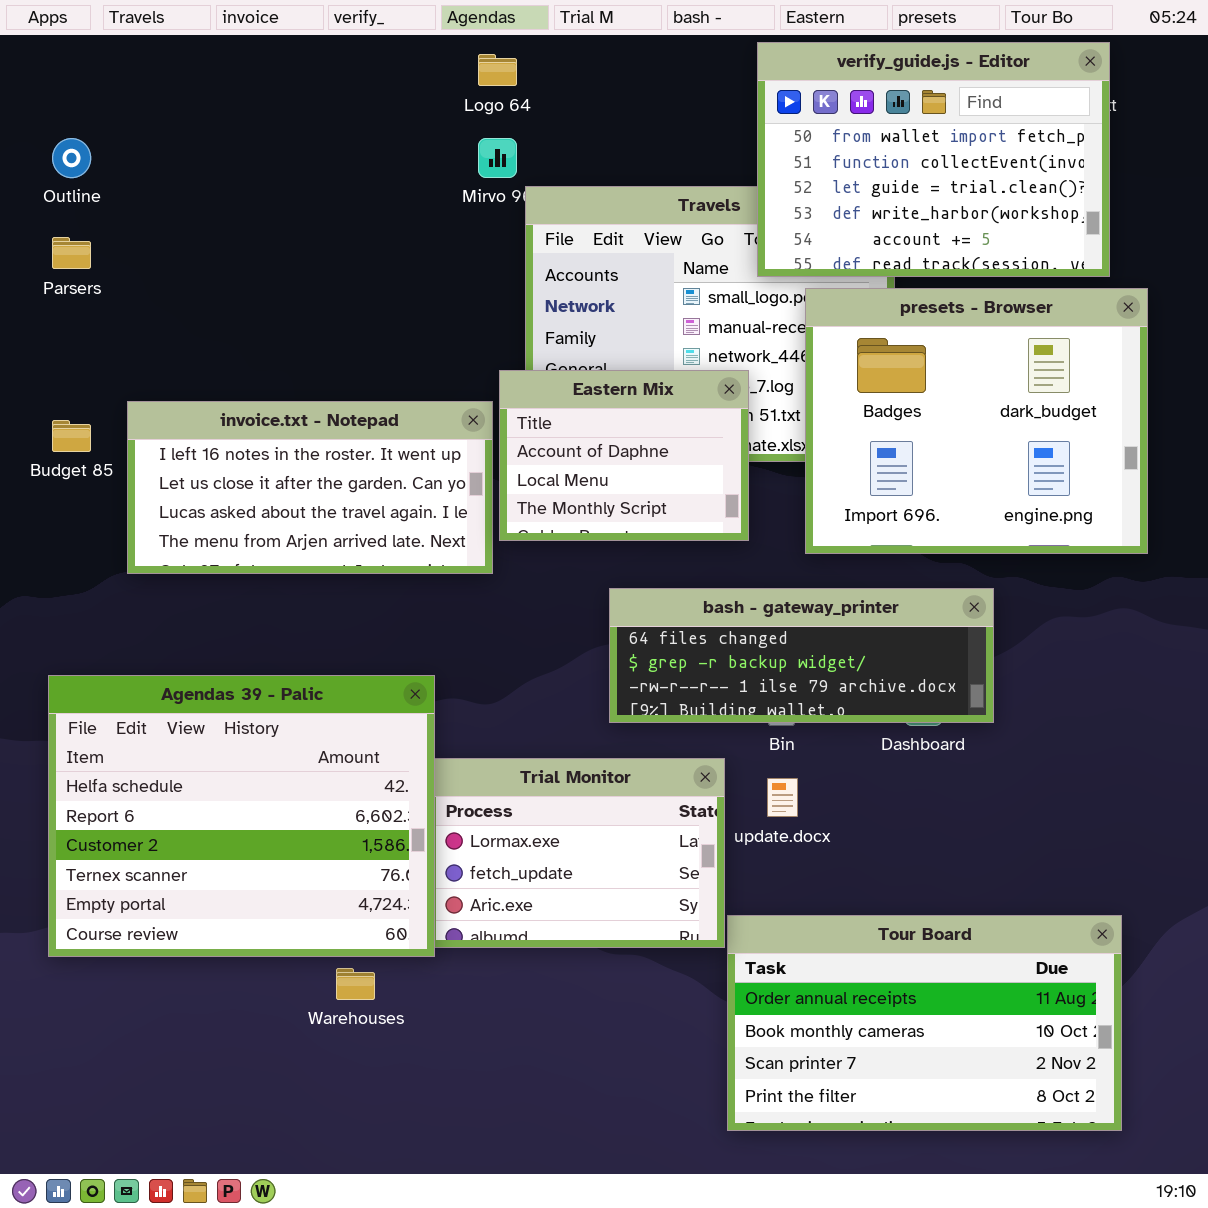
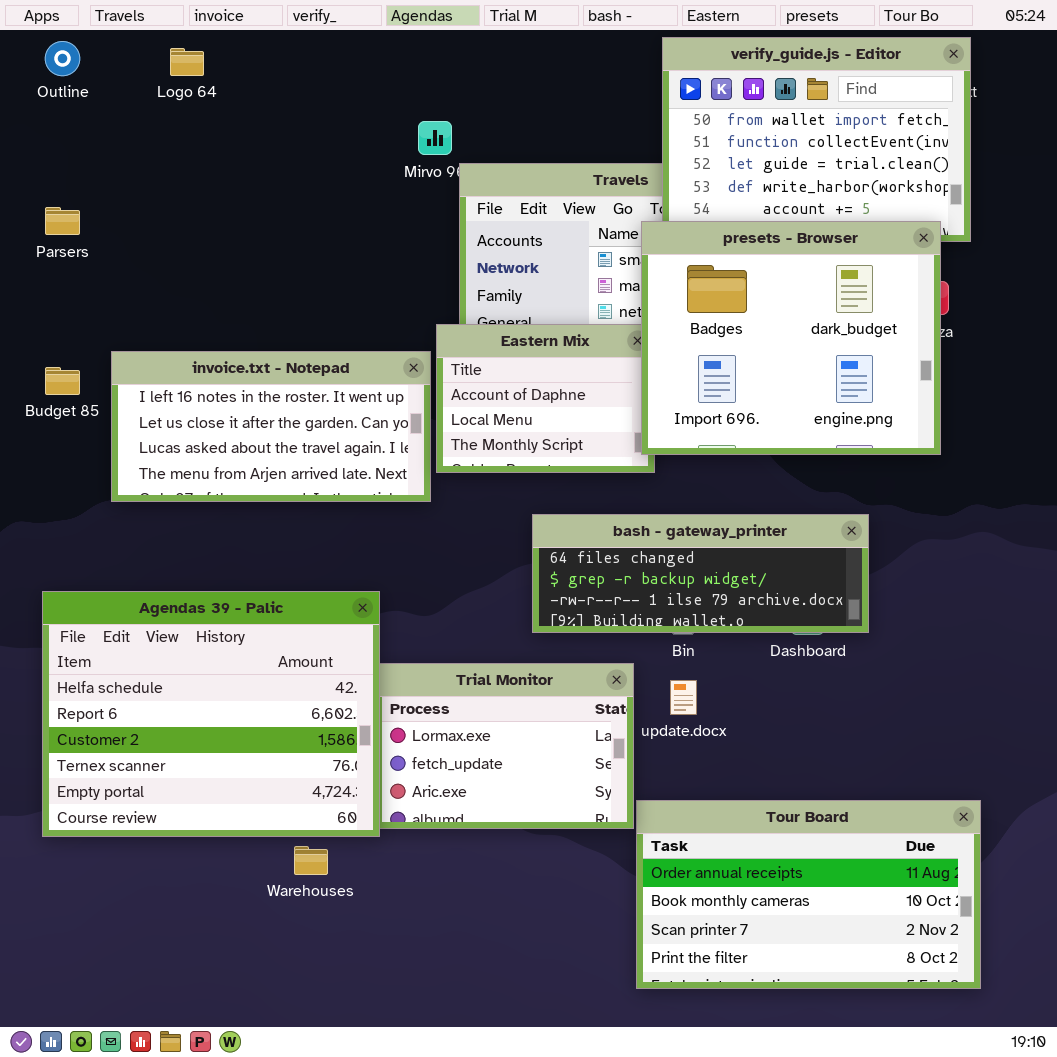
Logo 64: [478,54,517,86] -> [170,48,204,76], moved
Outline: [52,138,91,178] -> [45,41,80,76], moved
presets - Browser: [805,288,1148,554] -> [641,221,941,455], moved

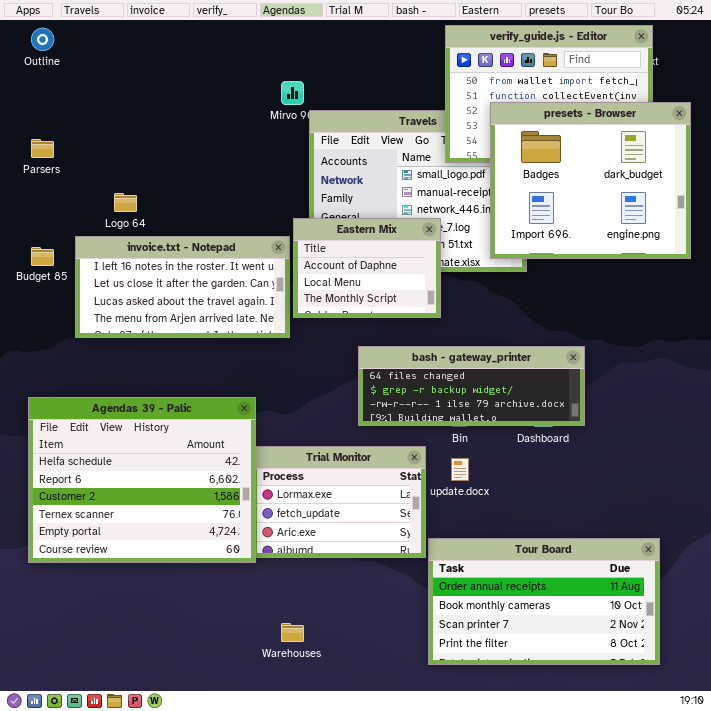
Logo 64: [170,48,204,76] -> [114,193,137,212], moved
presets - Browser: [641,221,941,455] -> [490,102,691,259], moved
Warehouses: [294,846,328,875] -> [281,623,304,642], moved

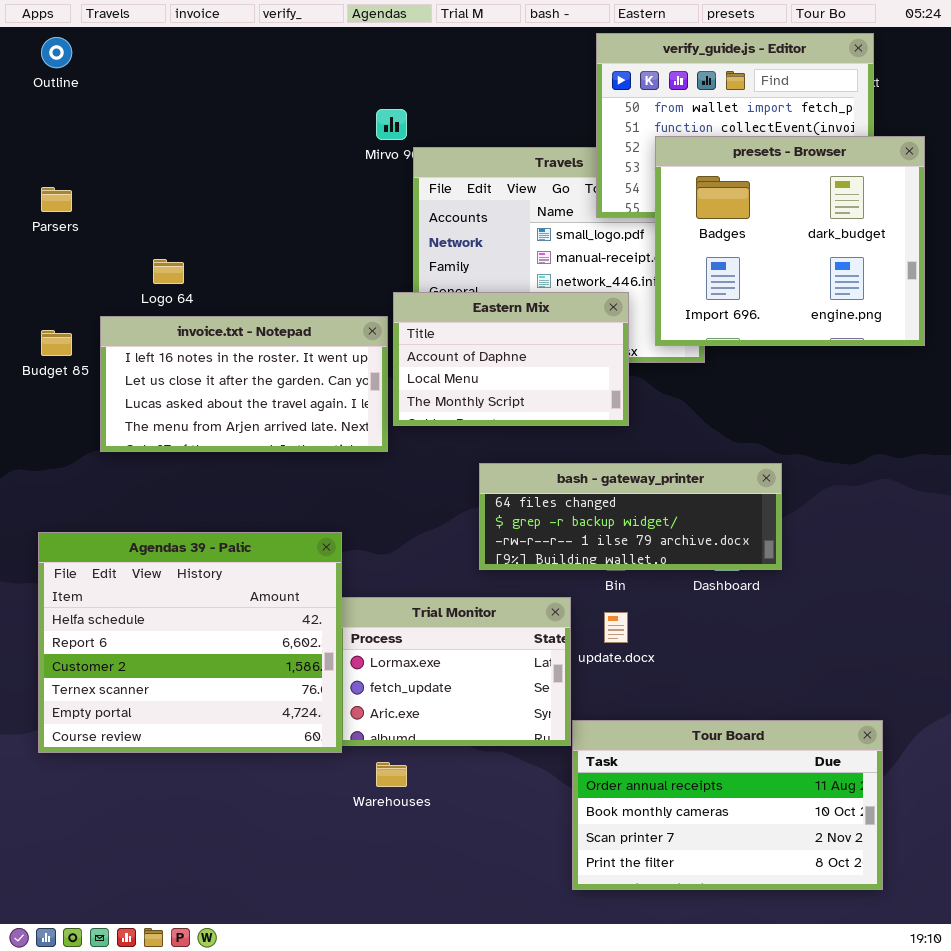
Eastern Mix: [293,218,441,318] -> [393,292,629,426], resized
Warehouses: [281,623,304,642] -> [376,762,407,787], moved

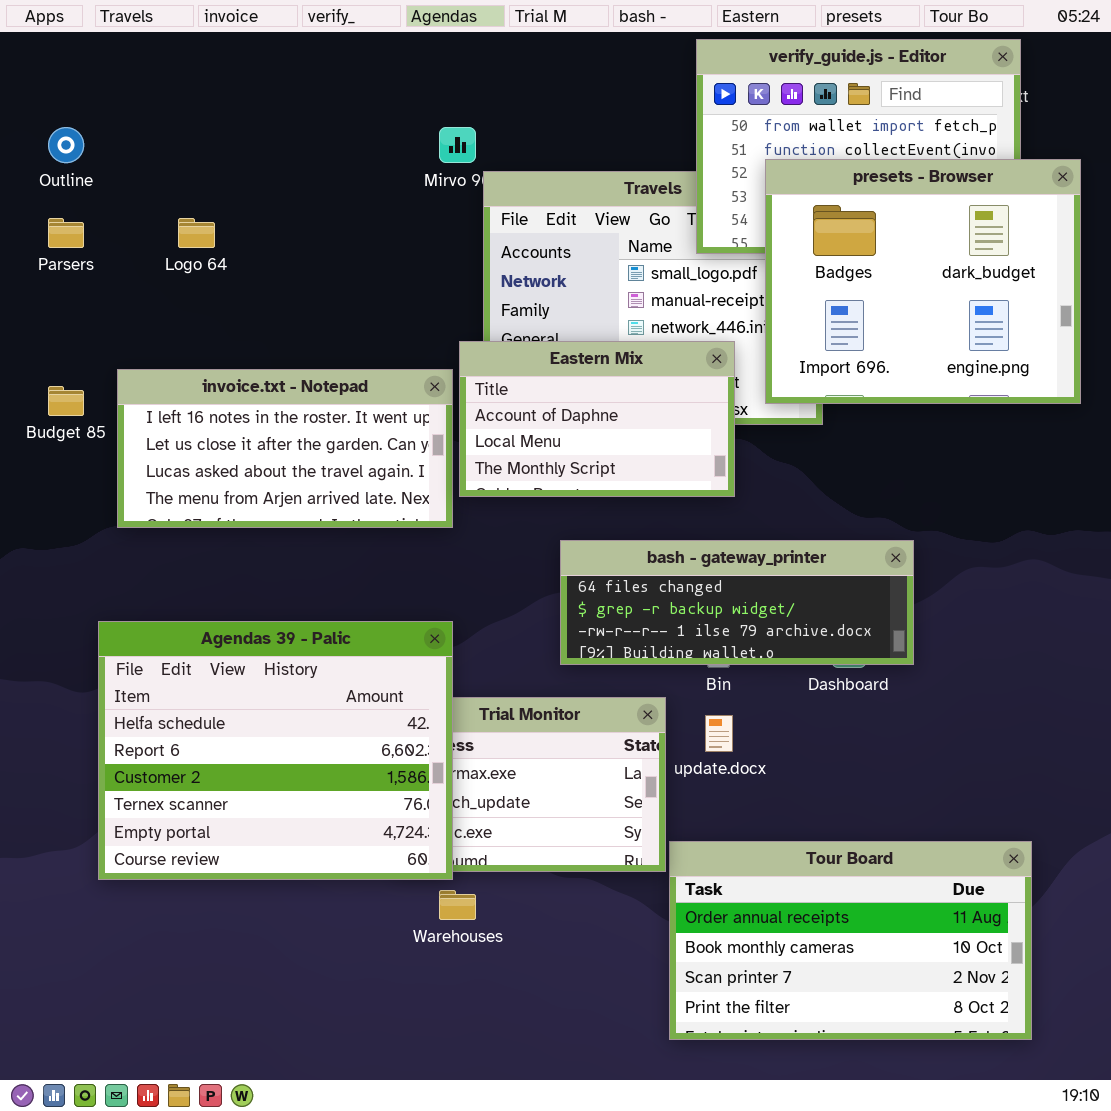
Outline: [41,37,72,68] -> [48,127,84,163], moved
Logo 64: [153,259,184,284] -> [178,218,215,248], moved
Agendas 39 - Palic: [38,532,342,753] -> [98,621,453,880], moved

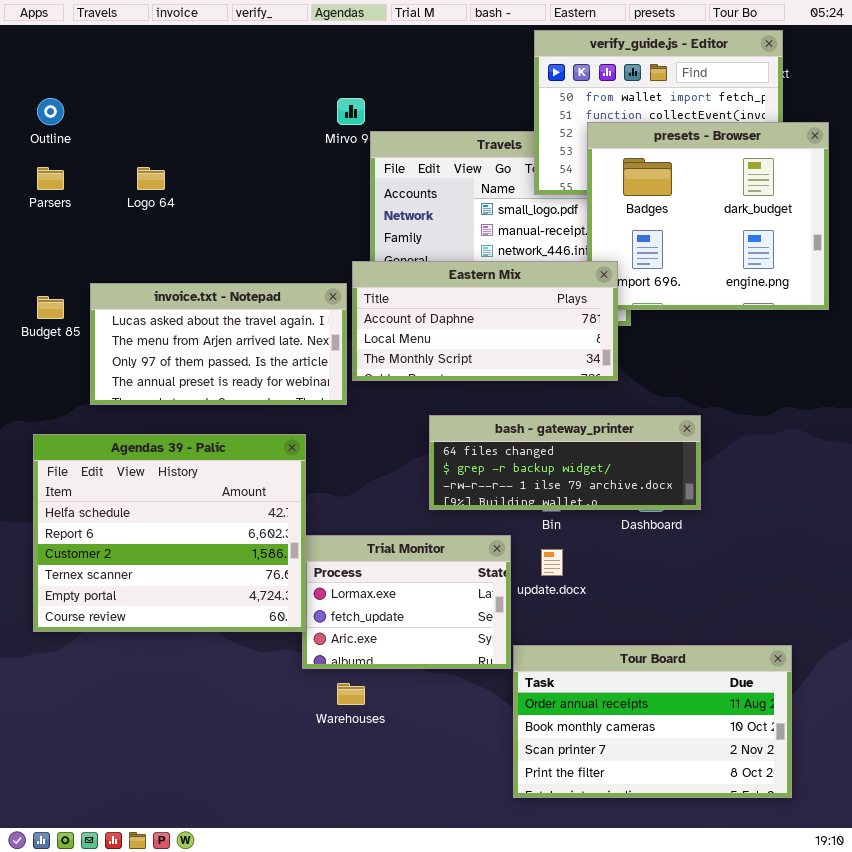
Eastern Mix: [459,341,735,497] -> [352,261,618,381], resized
invoice.txt - Notepad: [117,369,453,528] -> [90,283,347,405], scrolled down 2 rows
Agendas 39 - Palic: [98,621,453,880] -> [33,434,306,632], moved

